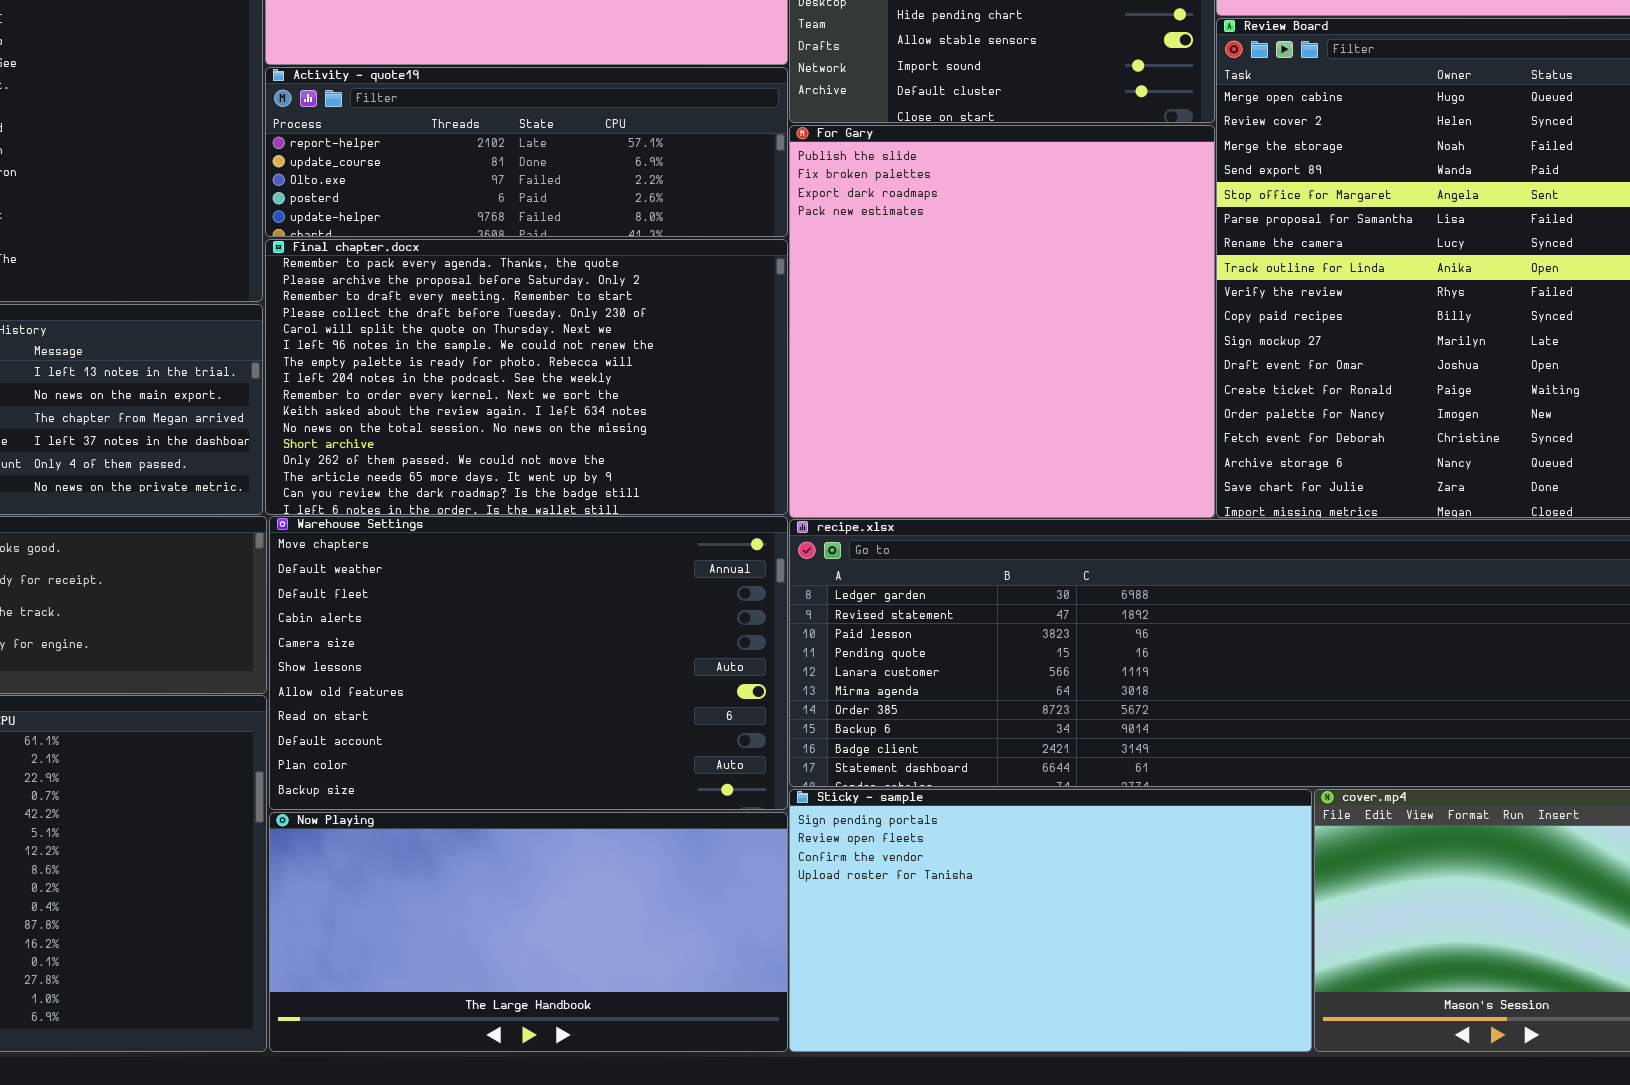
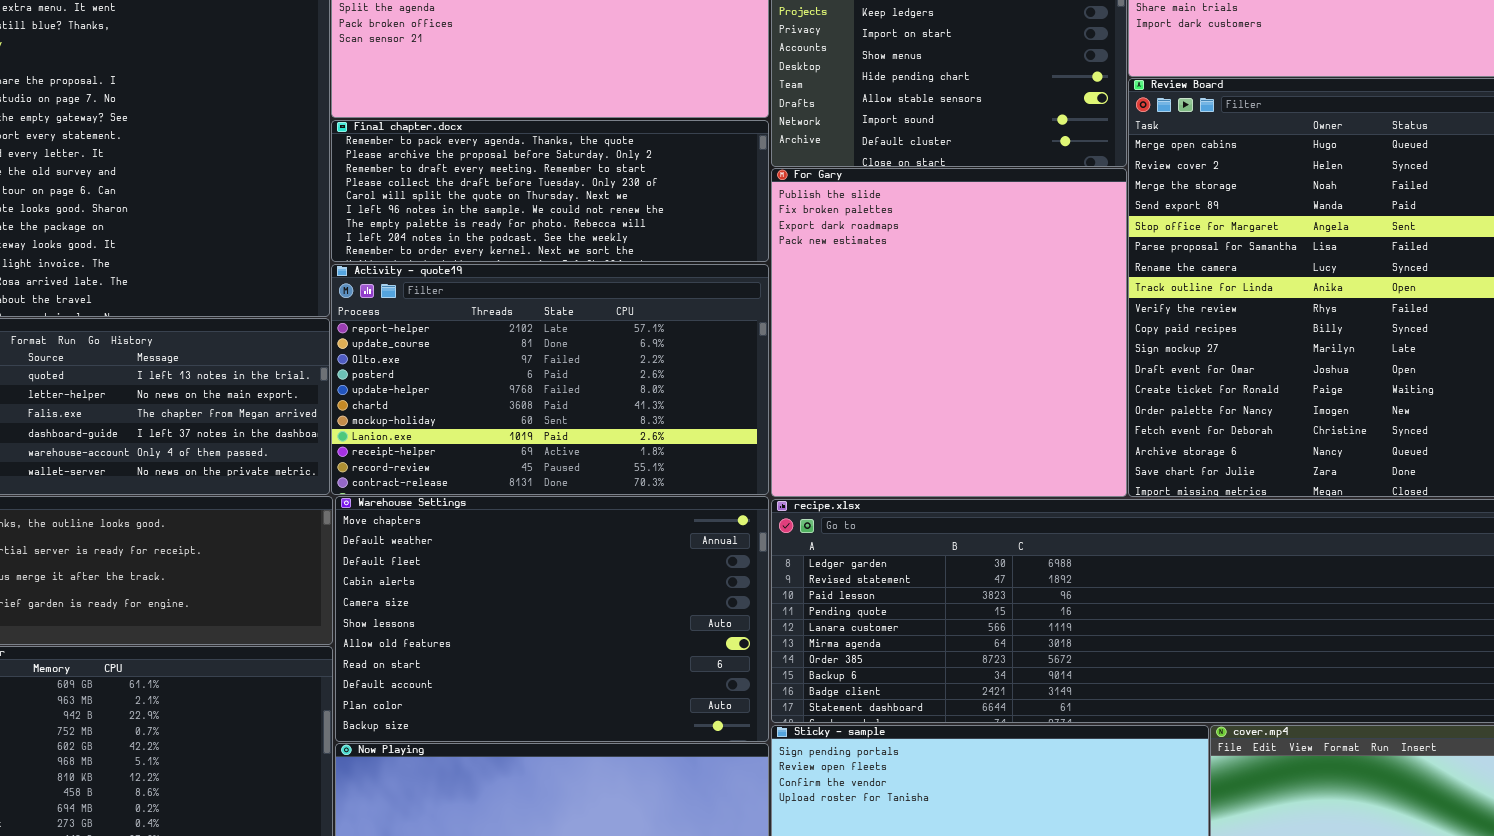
Activity - quote19: [265,67,788,237] -> [331,264,769,495], moved, resized
Final chapter.docx: [265,239,788,515] -> [331,120,769,262], moved, resized

